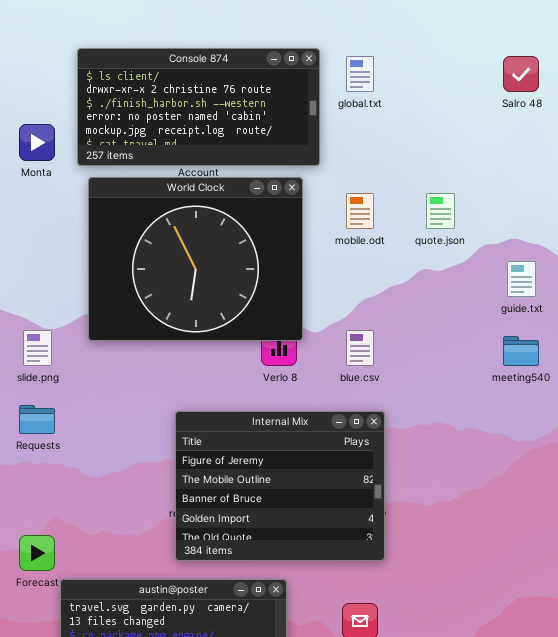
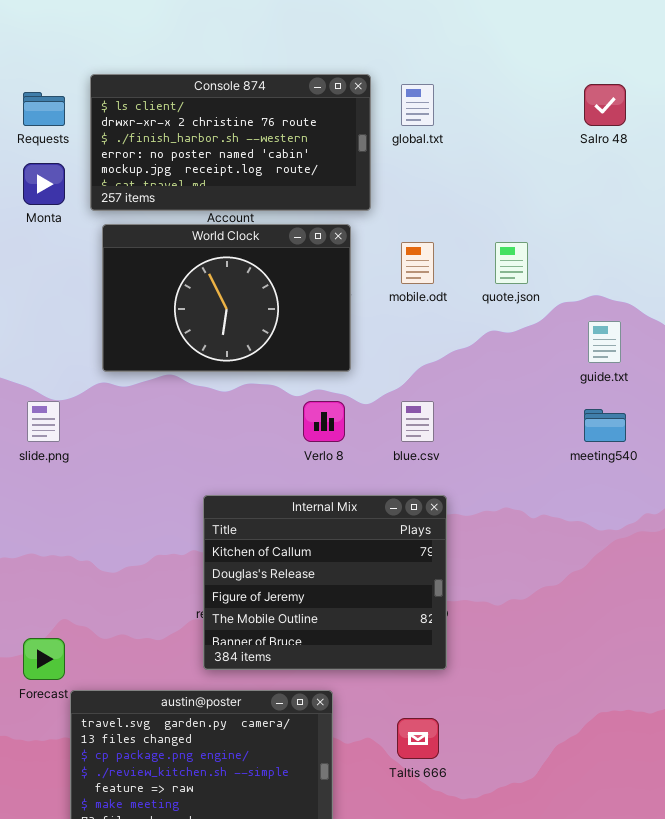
World Clock: [88,177,303,341] -> [102,224,351,372], resized
Requests: [19,405,55,434] -> [23,92,65,126], moved
Internal Mix: [175,411,385,561] -> [203,495,447,670], scrolled up 2 rows

